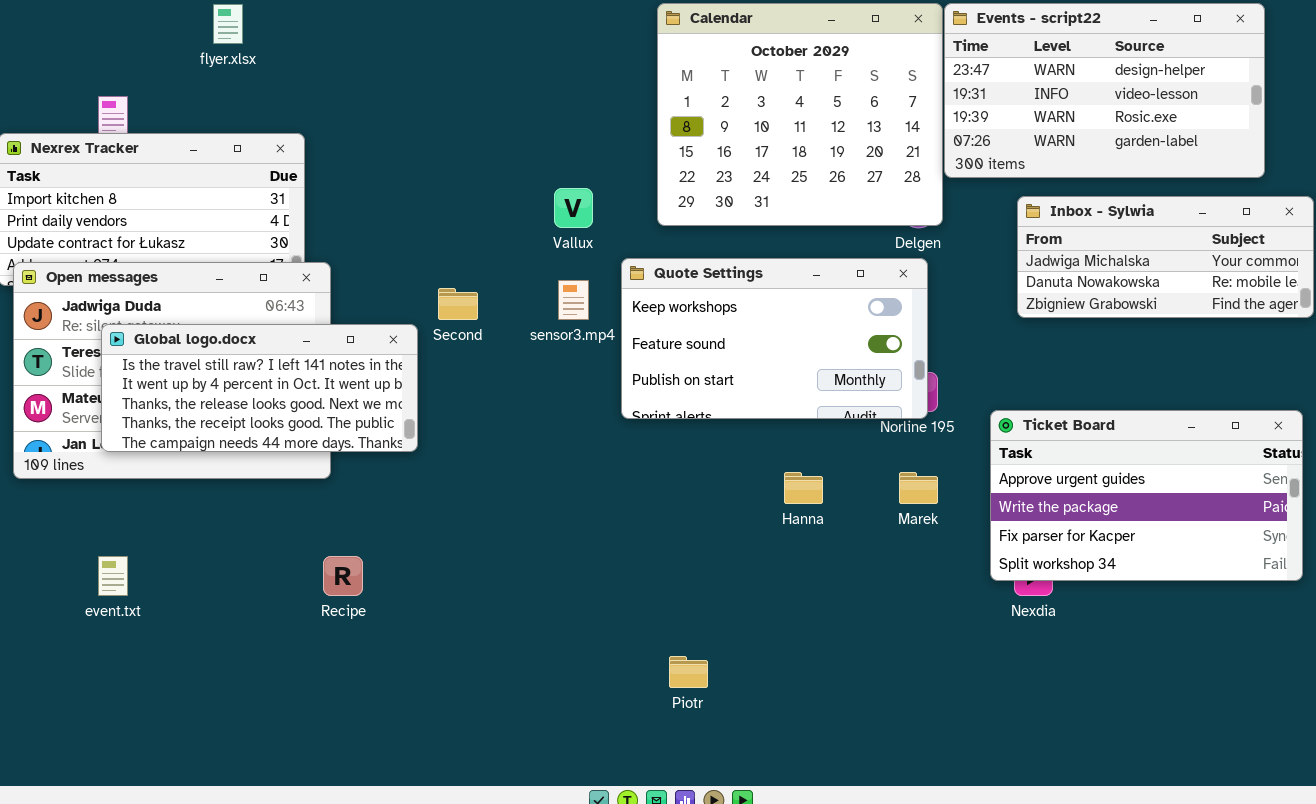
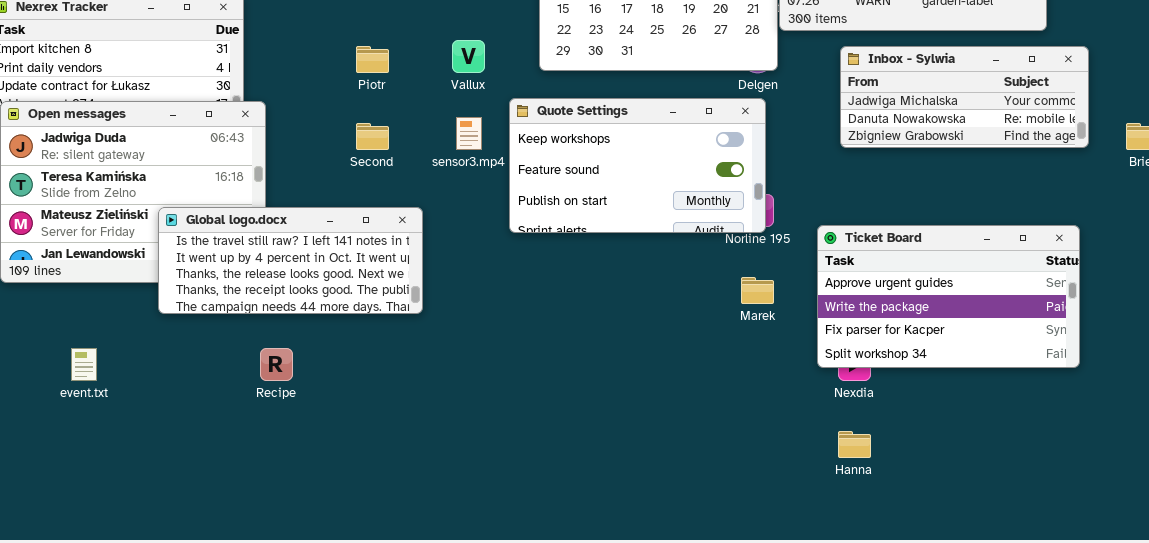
Global logo.docx: [101,324,418,452] -> [158,207,423,314], moved
Hanna: [784,472,823,504] -> [838,431,871,458], moved
Piotr: [669,656,708,688] -> [356,46,389,73], moved

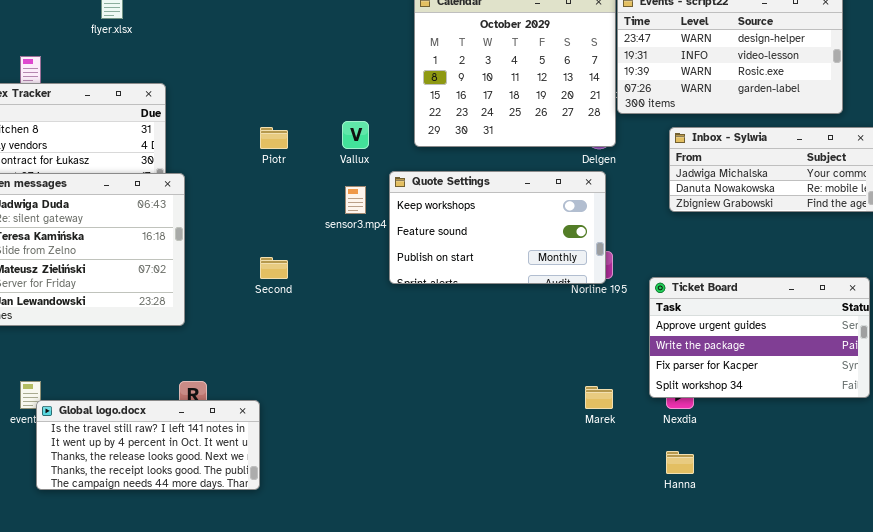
Second: [356,123,389,150] -> [260,257,288,279], moved
Global logo.docx: [158,207,423,314] -> [36,400,260,490], moved
Marek: [741,277,774,304] -> [585,386,613,409], moved

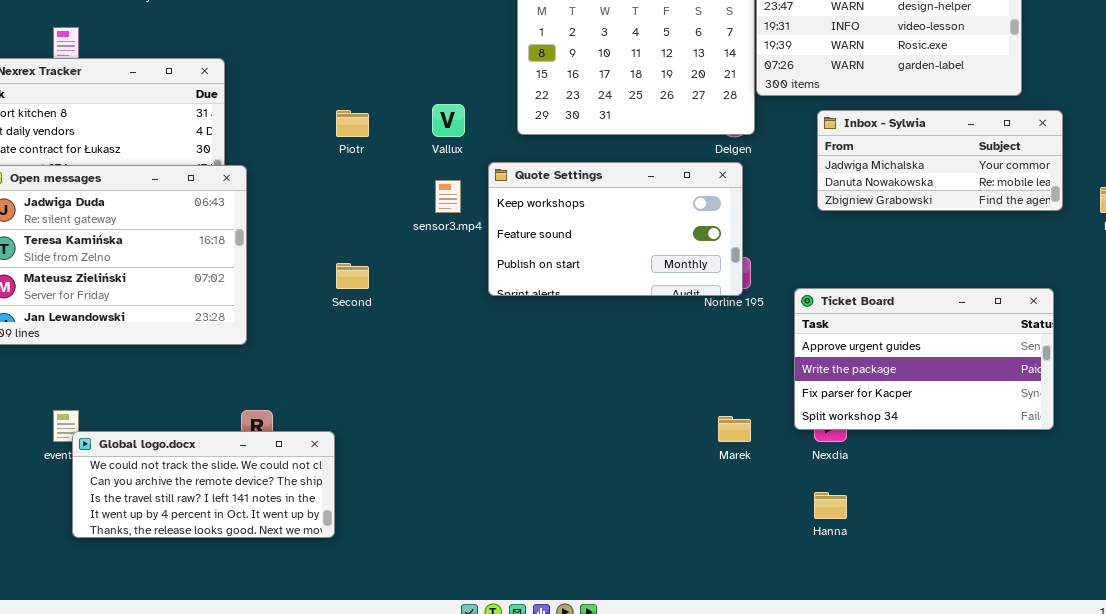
Global logo.docx: [36,400,260,490] -> [72,431,335,538], scrolled up 2 rows

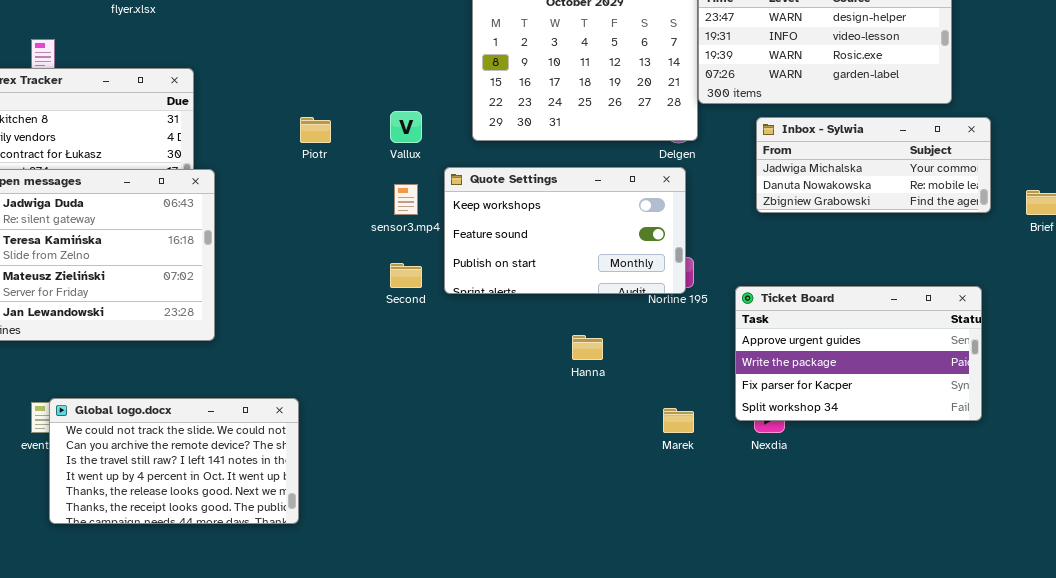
Second: [336,263,369,289] -> [390,263,422,288], moved
Global logo.docx: [72,431,335,538] -> [49,398,299,524], resized
Hanna: [814,492,847,519] -> [572,335,603,360], moved

